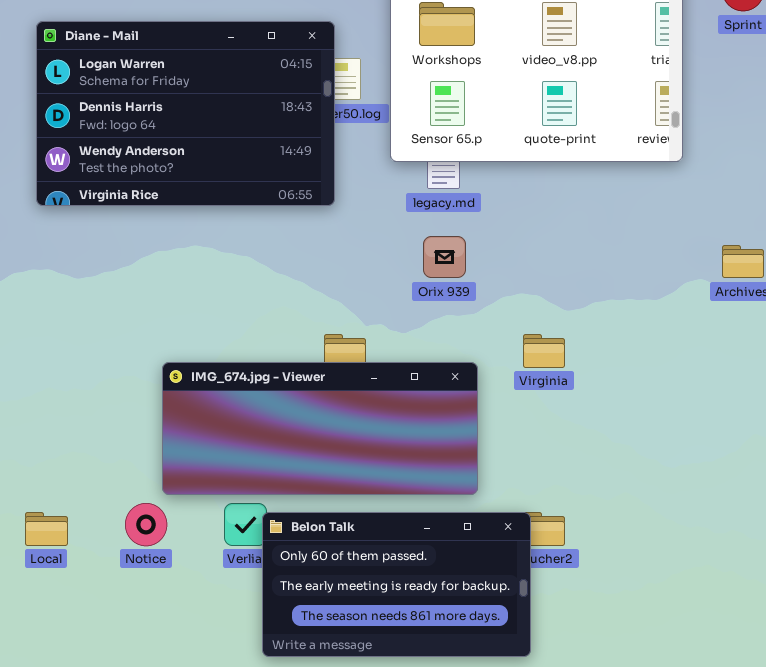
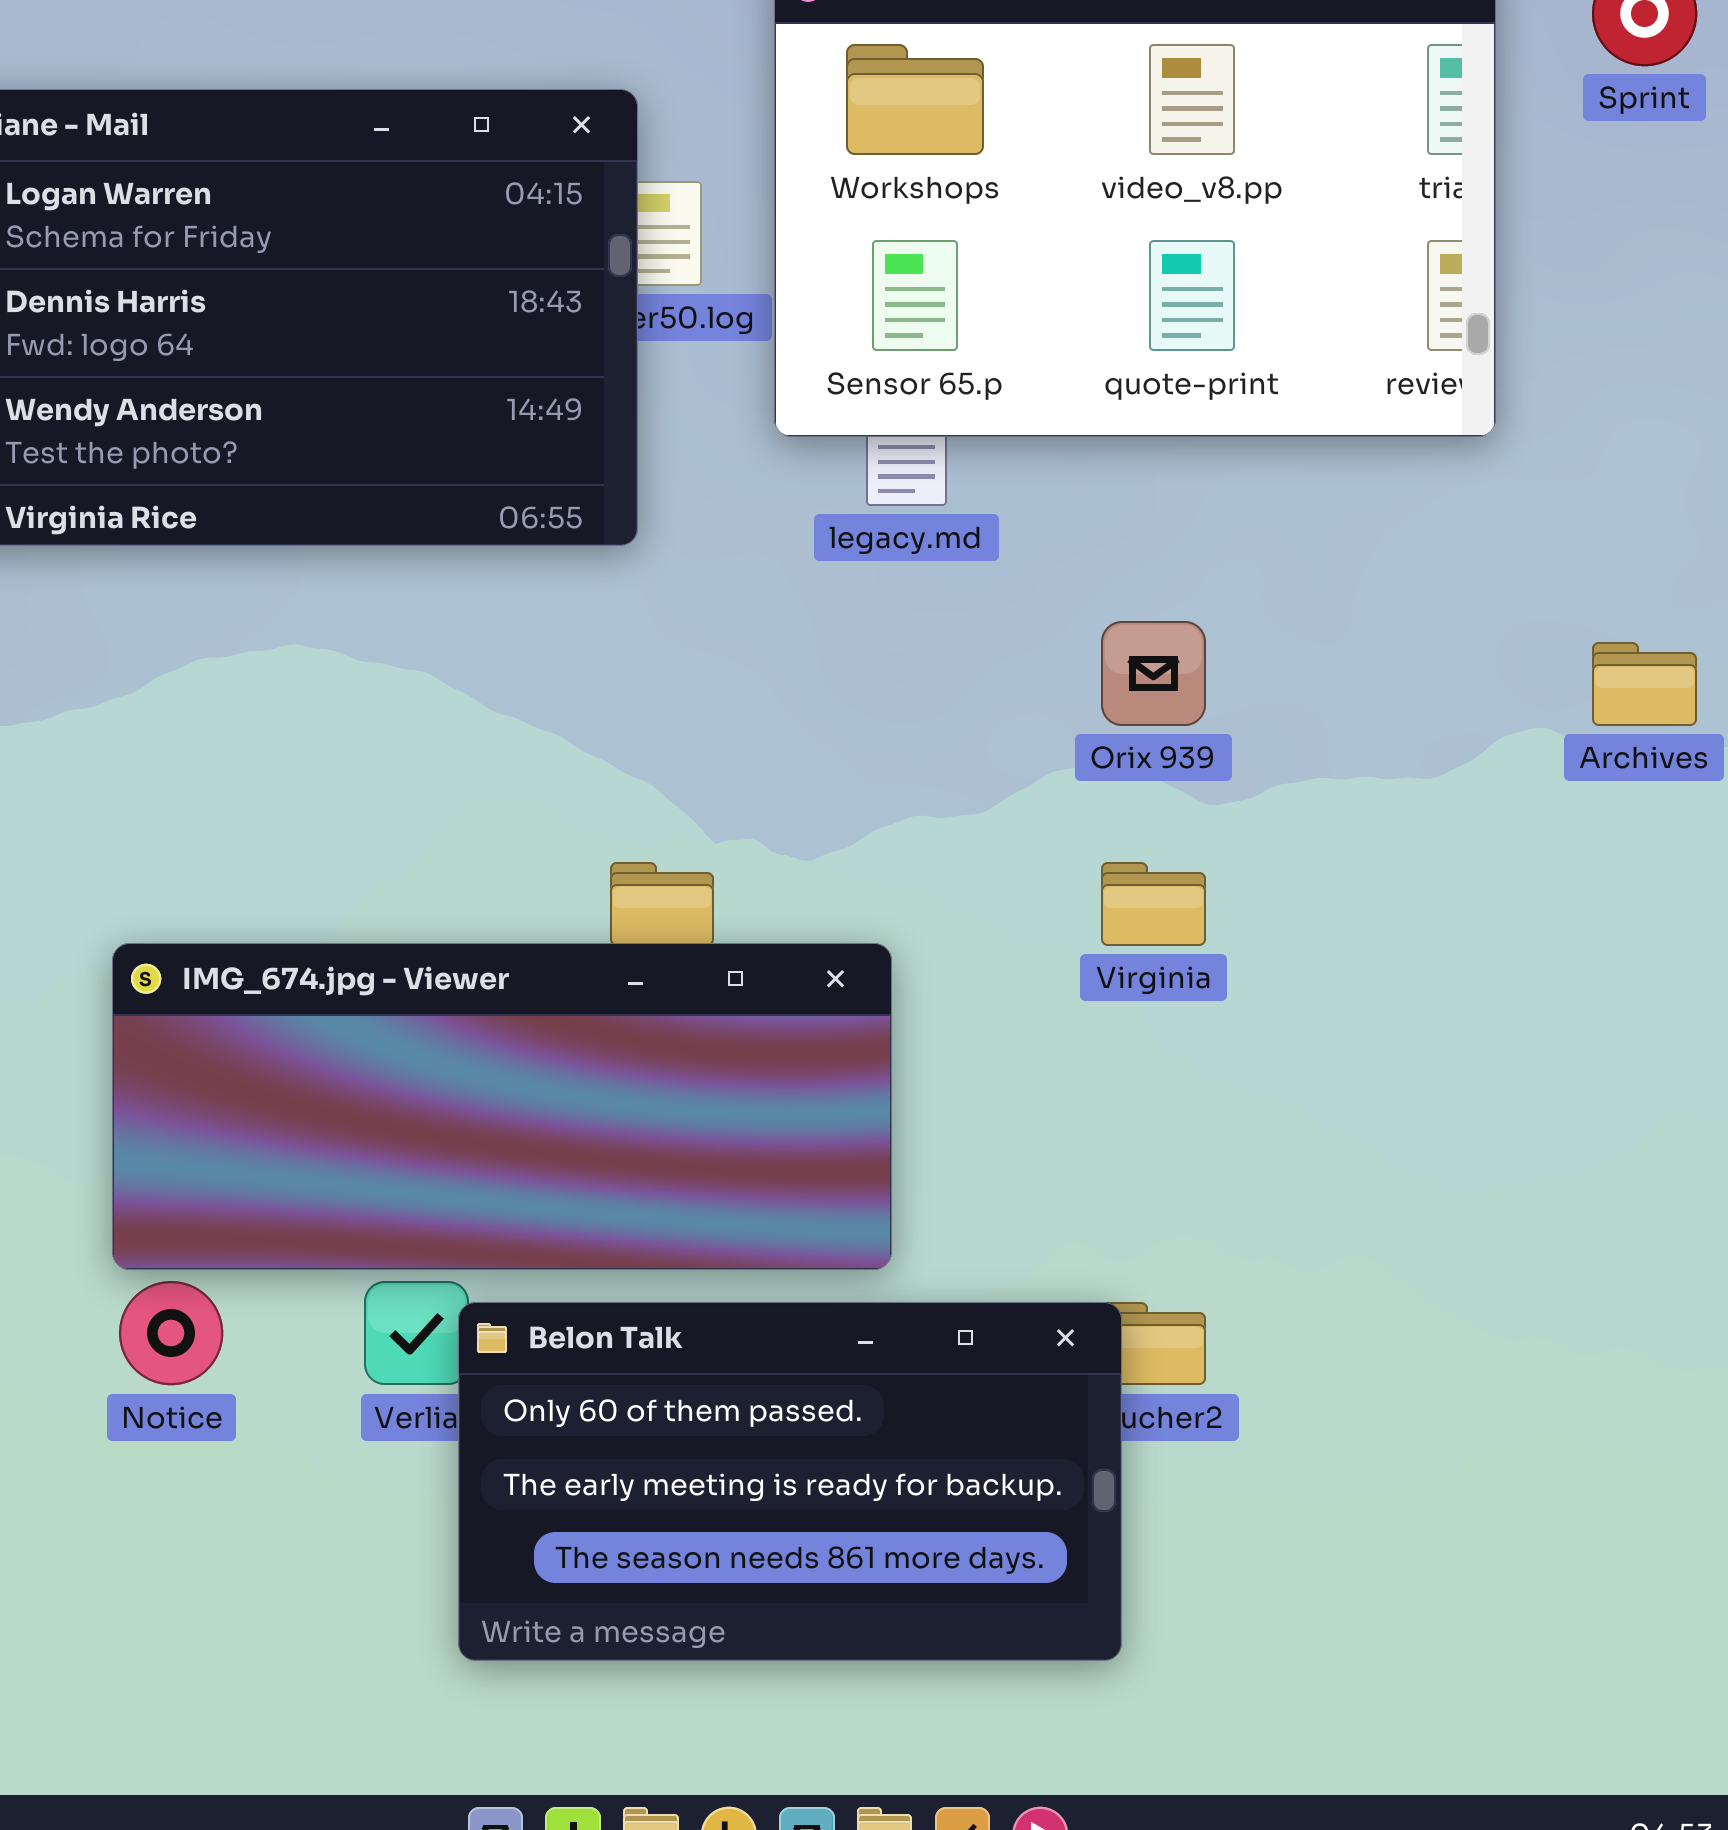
Orix 939: [423,236,466,278] -> [1101,621,1206,726], moved
IMG_674.jpg - Viewer: [162,362,478,495] -> [112,943,892,1270], moved

